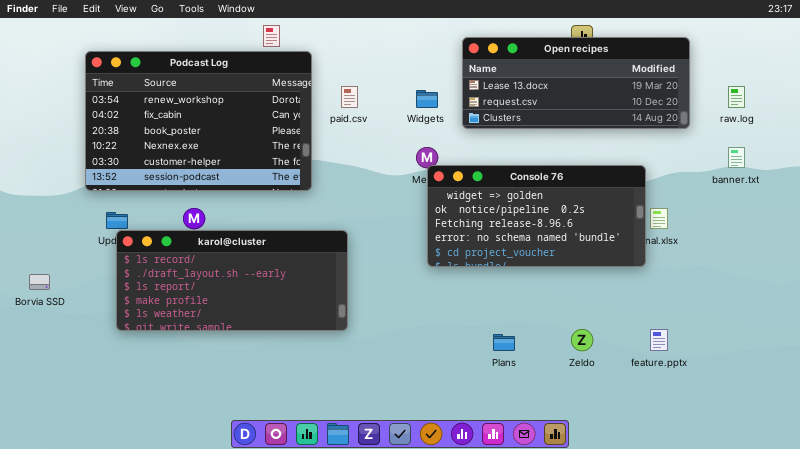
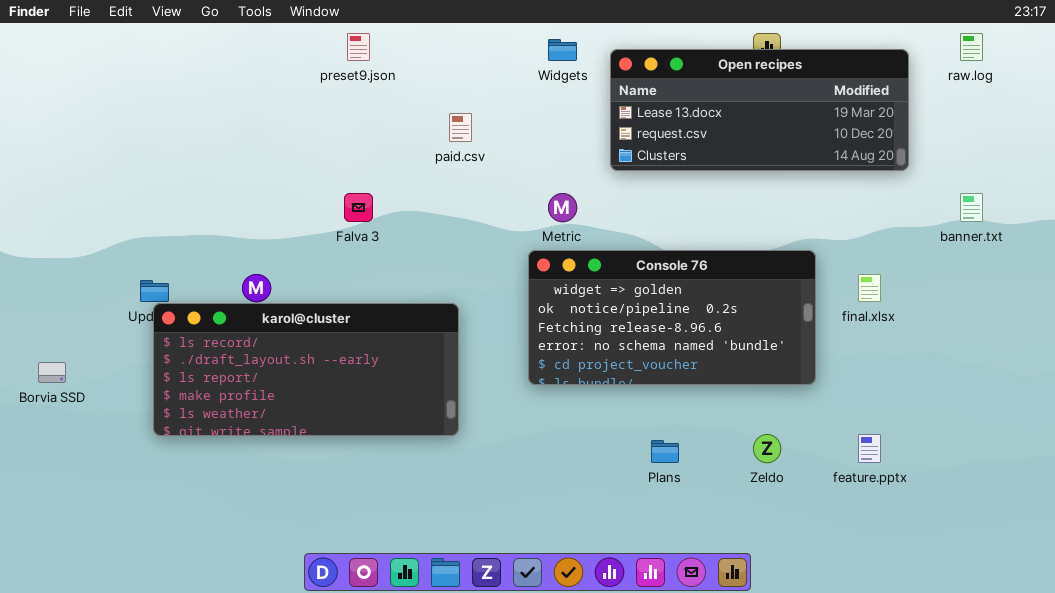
Podcast Log: [85,51,312,191] -> none, closed
raw.log: [728,86,745,108] -> [960,33,983,61], moved
Widgets: [416,90,438,108] -> [548,39,577,61], moved
Console 76: [427,165,646,267] -> [528,250,816,385], moved

